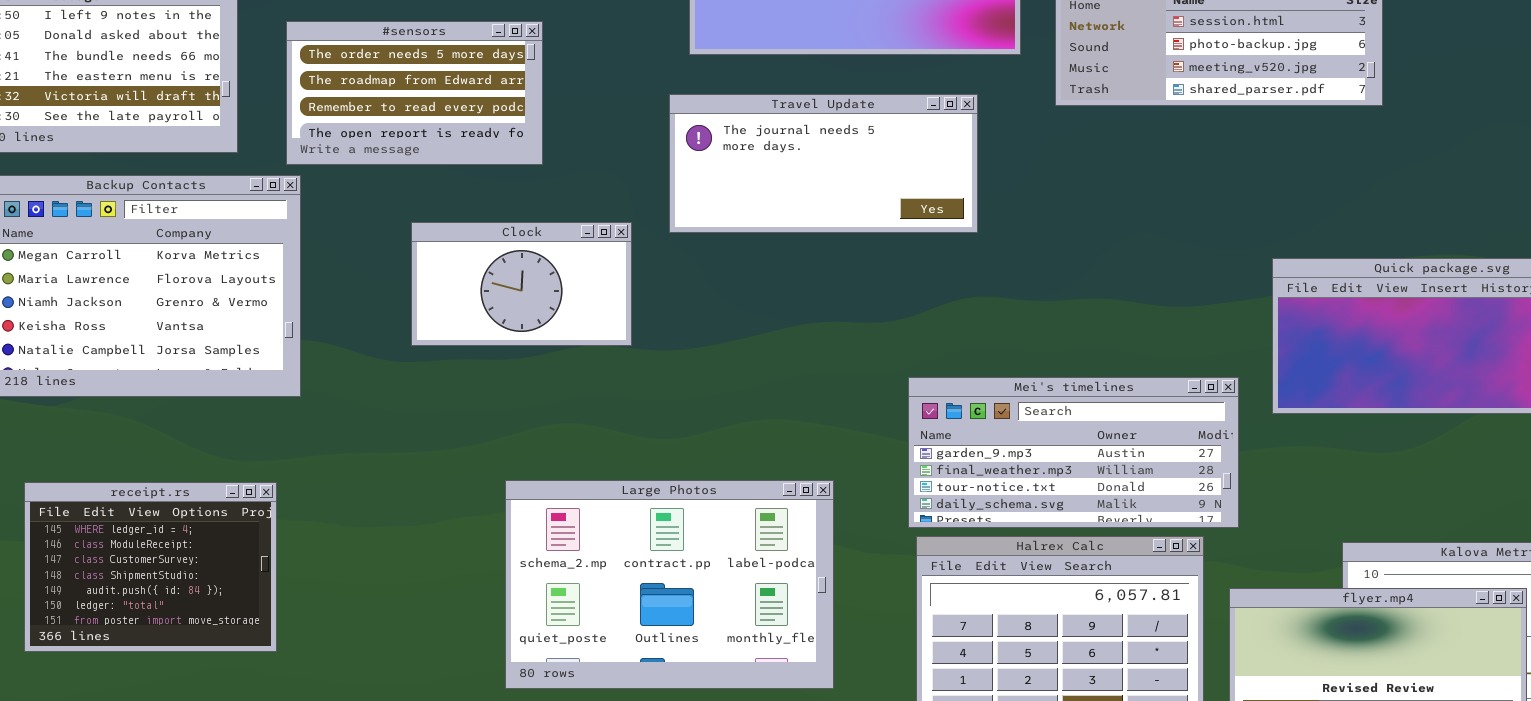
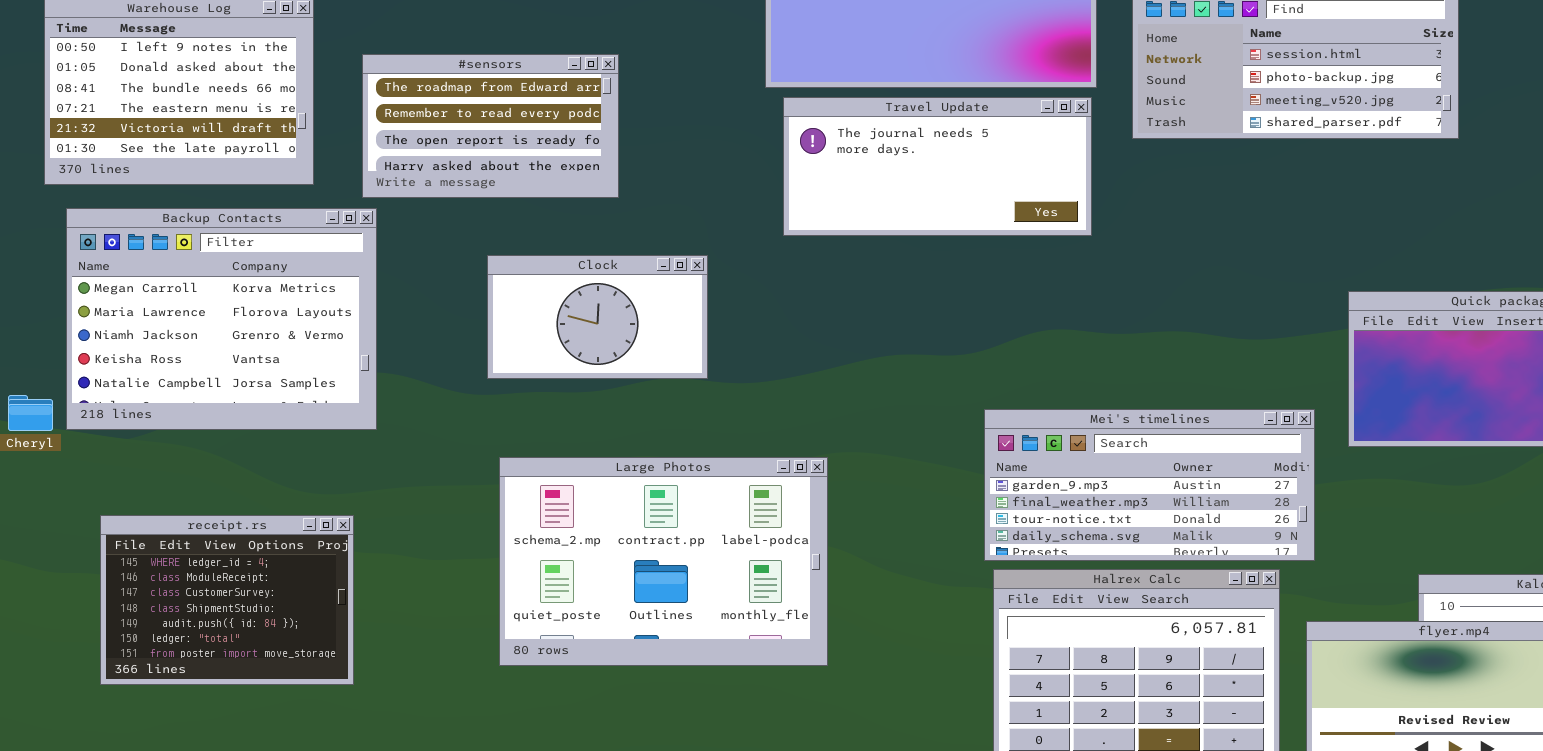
#sensors: [286,21,543,165] -> [362,54,619,198], scrolled down 1 row
Travel Update: [669,94,978,233] -> [783,97,1092,236], moved
Large Photos: [505,480,834,689] -> [499,457,828,666], moved

